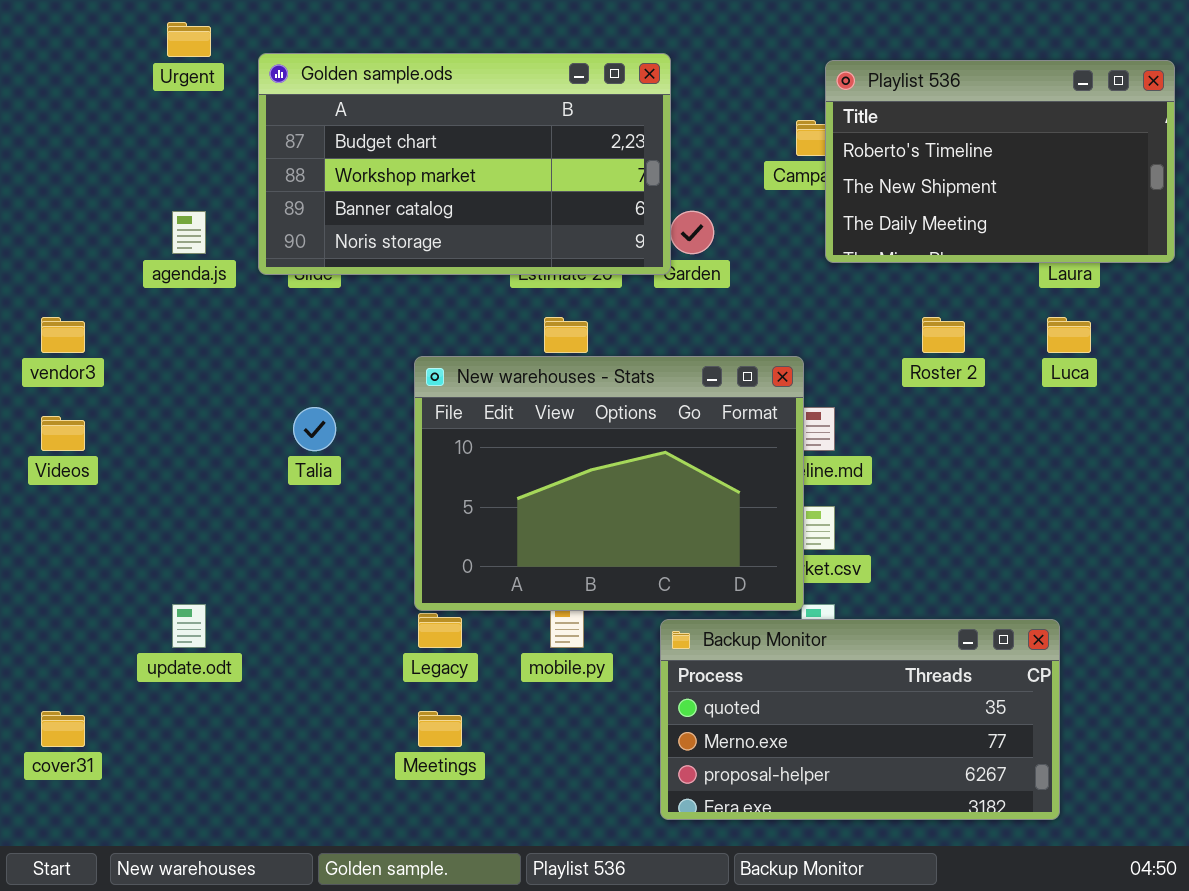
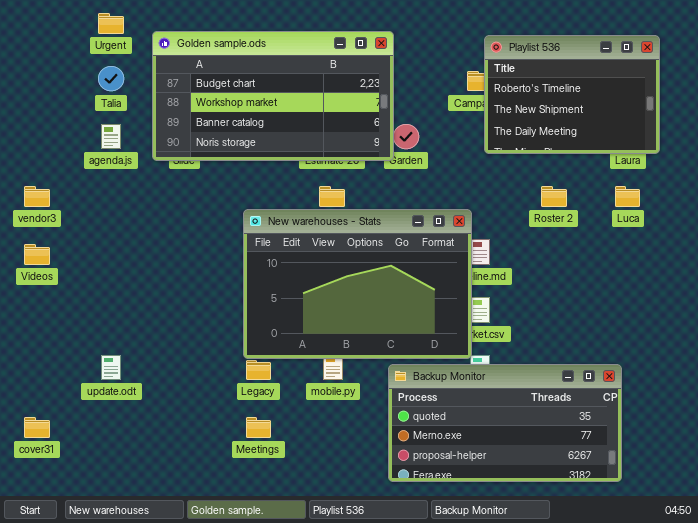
Playlist 536: [825,60,1175,263] -> [484,35,660,154], resized
Talia: [293,407,336,451] -> [98,66,124,91], moved

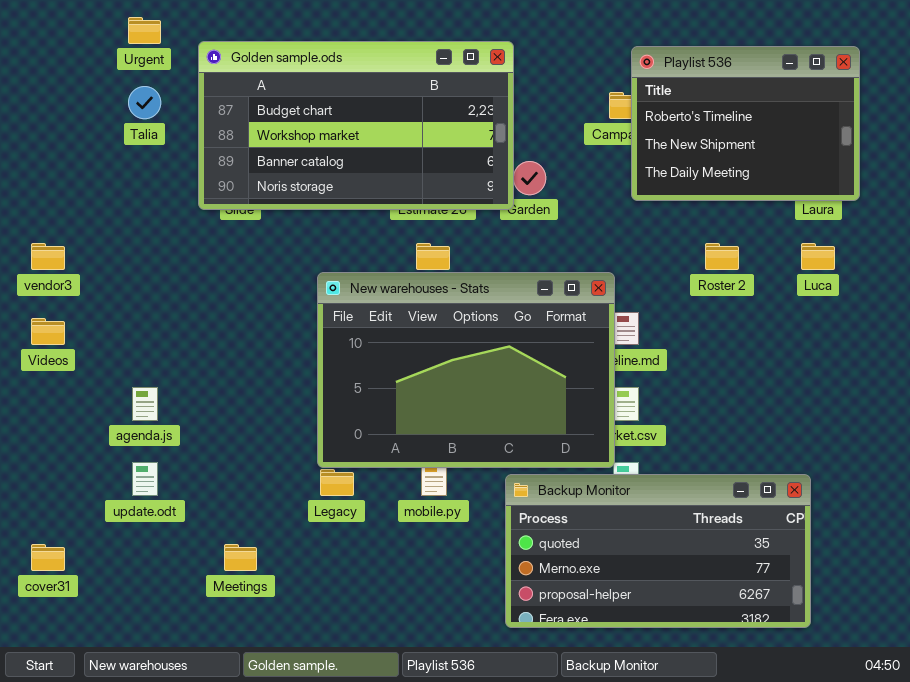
agenda.js: [101,124,121,149] -> [132,387,158,421], moved
Meetings: [246,417,271,438] -> [224,544,257,571], moved

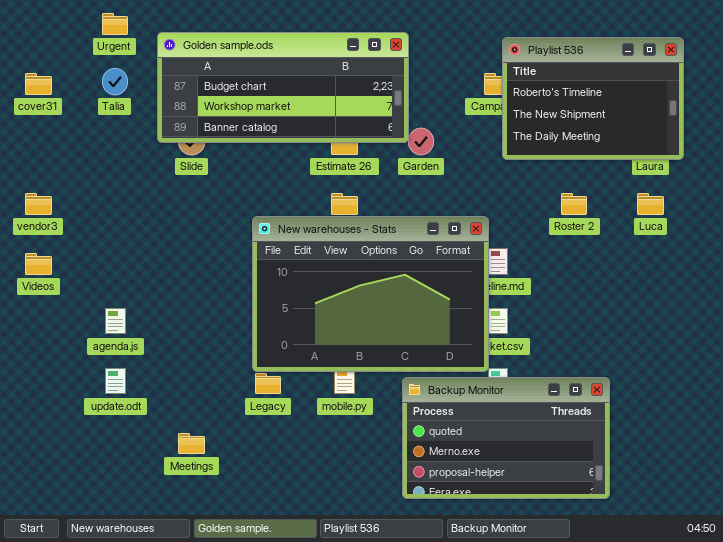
Golden sample.ods: [198,41,514,210] -> [157,32,409,143], resized
Backup Monitor: [505,474,811,628] -> [402,377,610,499], resized
cover31: [31,544,65,571] -> [25,73,52,95], moved

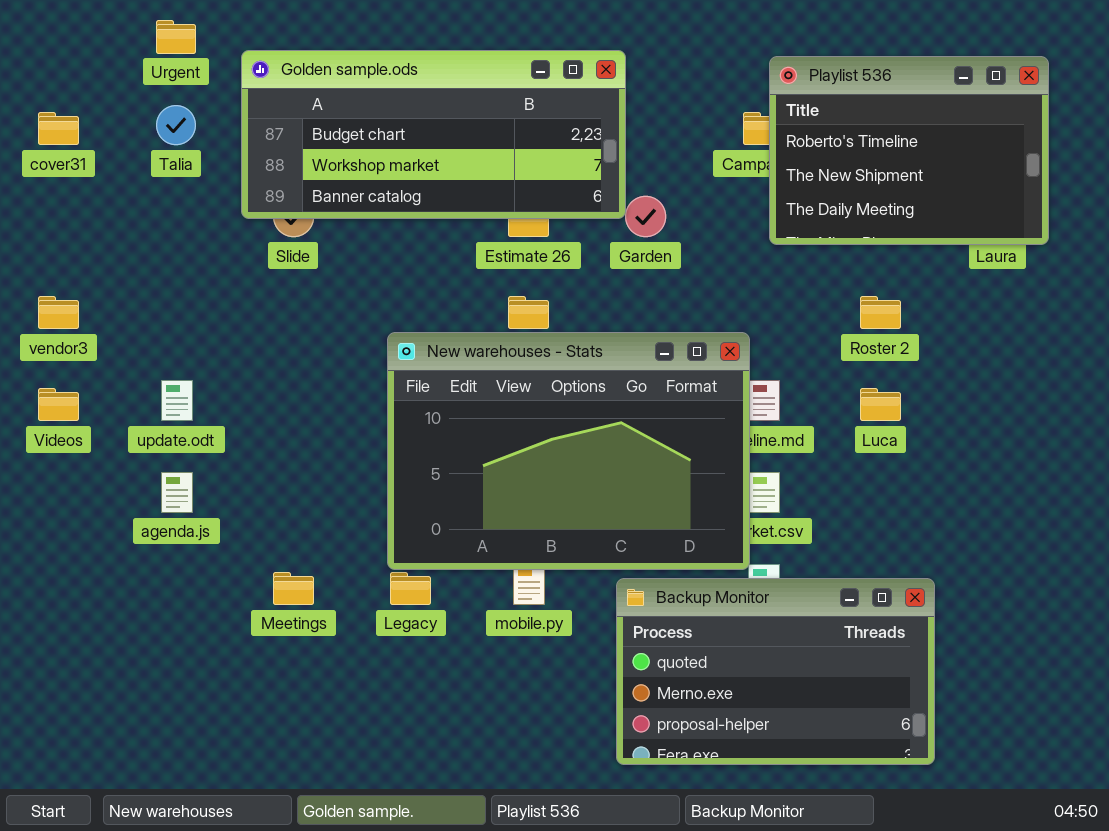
Luca: [637,193,664,215] -> [860,388,901,421], moved
update.odt: [105,368,126,394] -> [161,380,193,421], moved
Meetings: [178,433,205,454] -> [273,572,314,605], moved

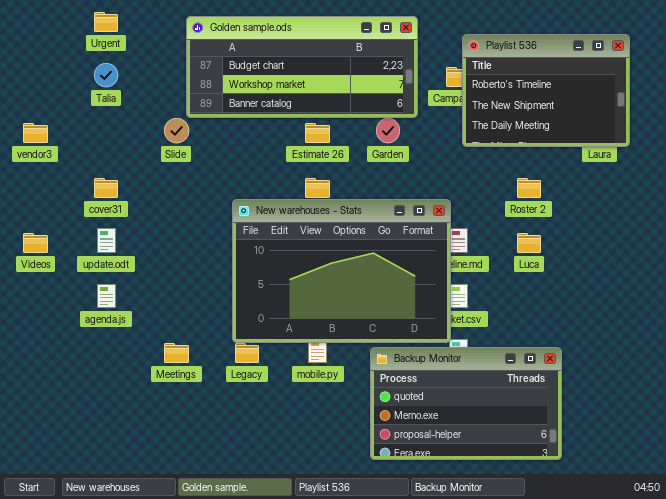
Golden sample.ods: [241,50,626,219] -> [186,16,418,118], moved
cover31: [38,112,79,145] -> [94,178,118,198], moved
vendor3: [38,296,79,329] -> [23,123,48,143], moved

